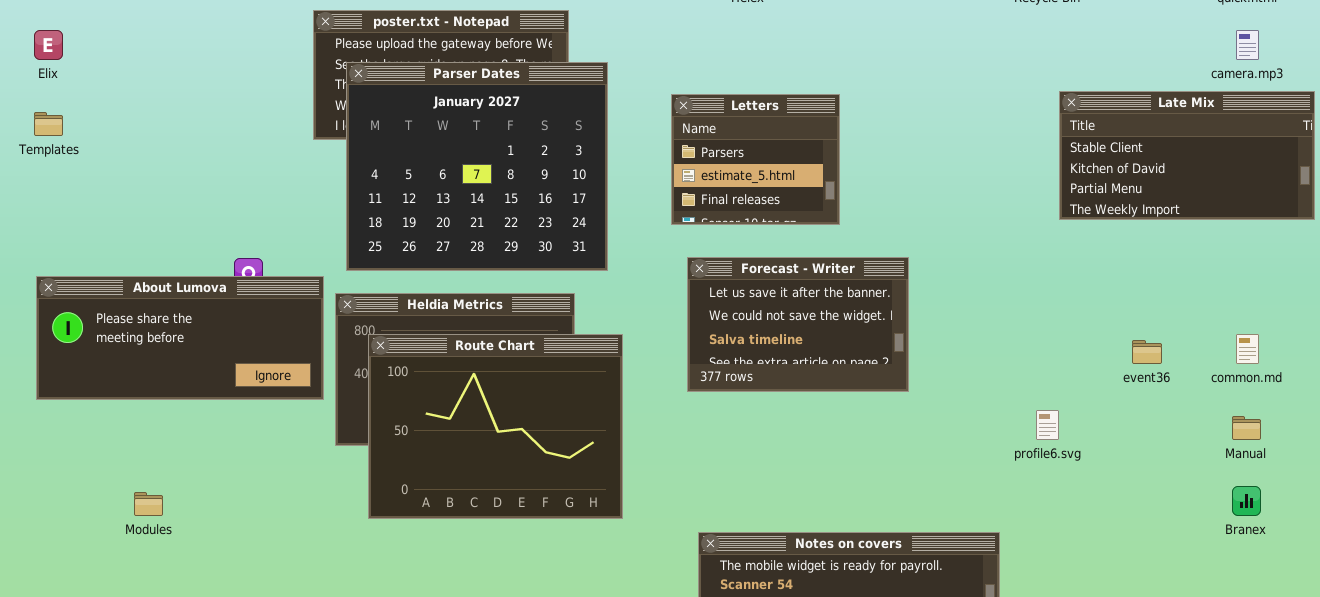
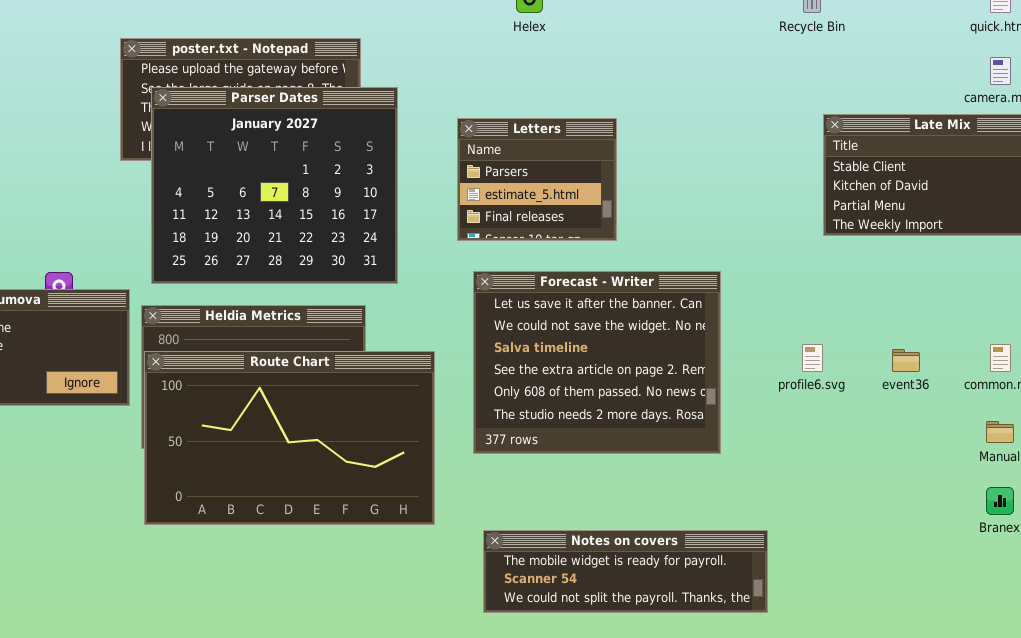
Forecast - Writer: [687,257,909,392] -> [473,271,721,454], resized
Route Chart: [368,334,623,519] -> [144,351,435,525], moved, resized
profile6.svg: [1036,410,1059,440] -> [802,344,823,372], moved

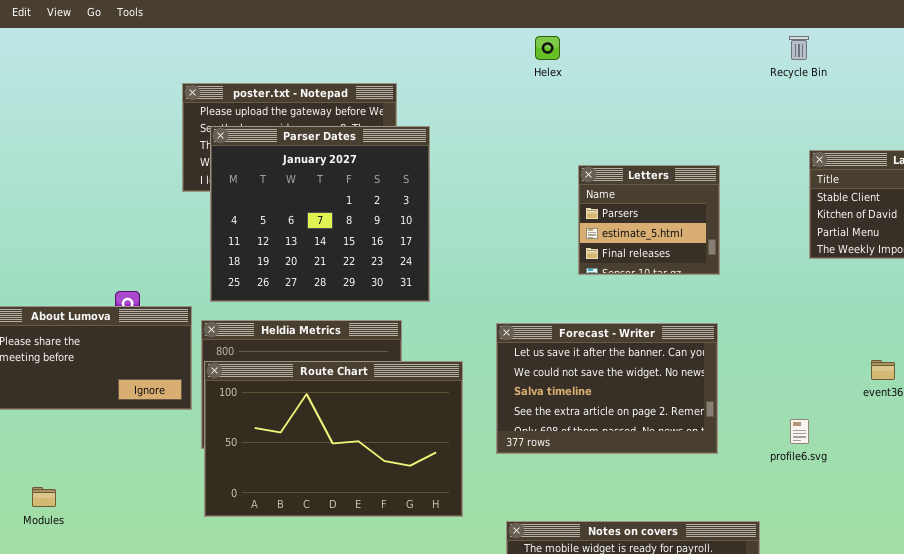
Letters: [457,118,617,241] -> [578,165,720,275], moved
Forecast - Writer: [473,271,721,454] -> [496,323,718,454], resized
profile6.svg: [802,344,823,372] -> [790,419,809,444], moved

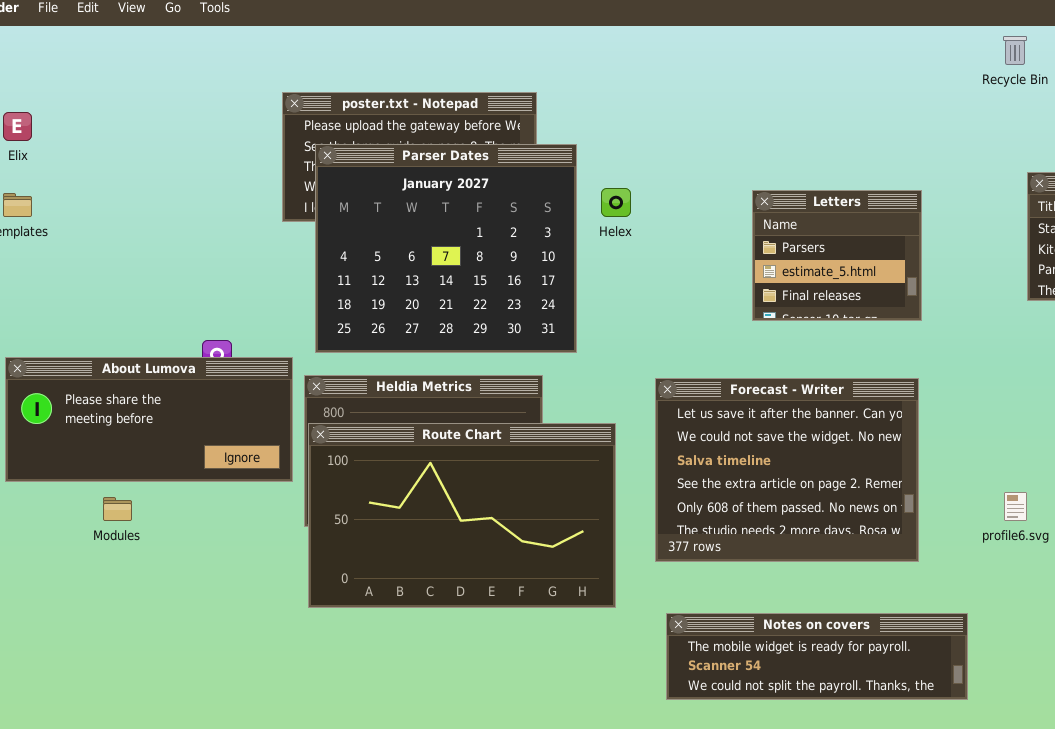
Helex: [535,36,560,60] -> [601,188,631,217], moved
Forecast - Writer: [496,323,718,454] -> [655,378,919,562], resized
Modules: [32,487,56,507] -> [103,497,132,521], moved

